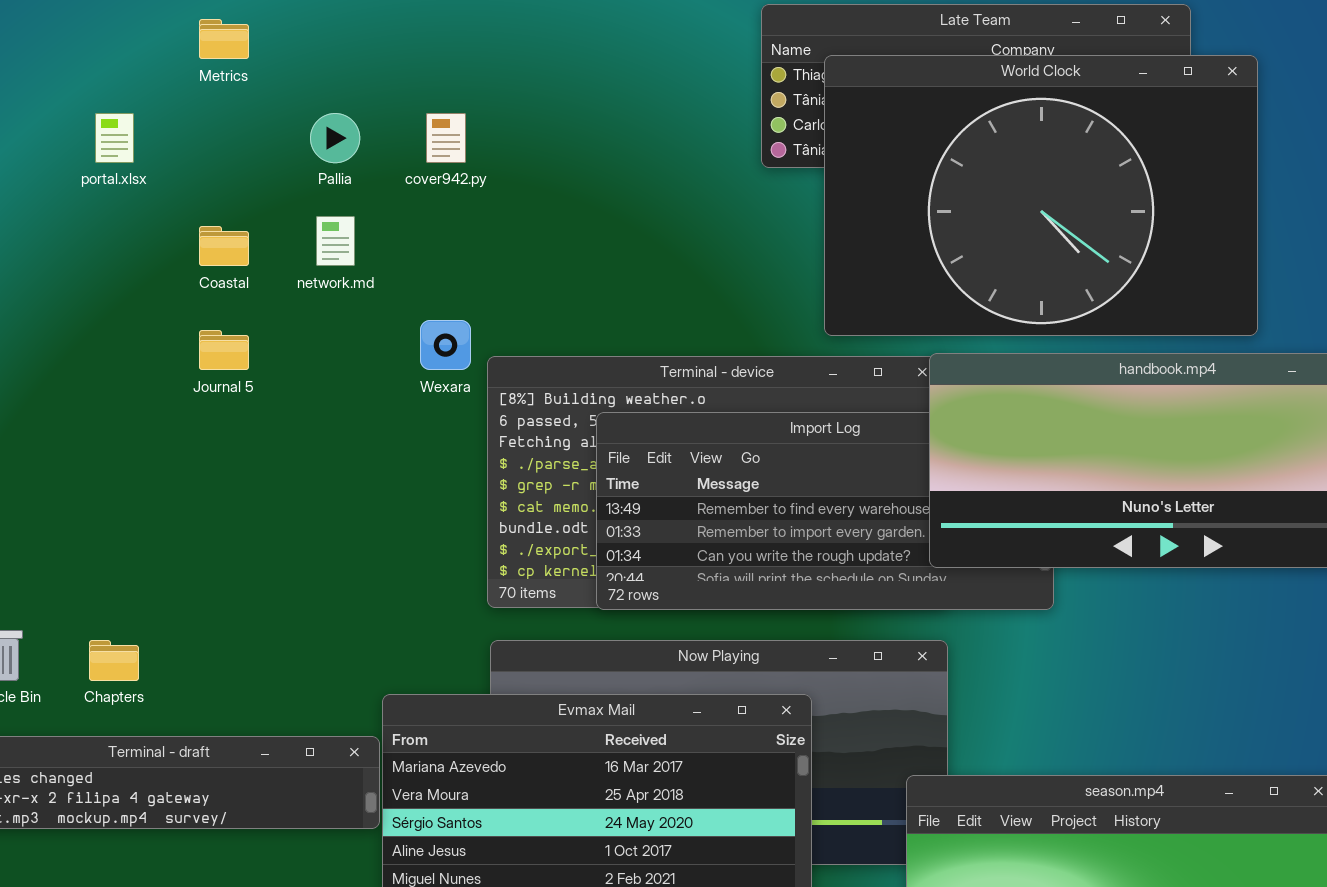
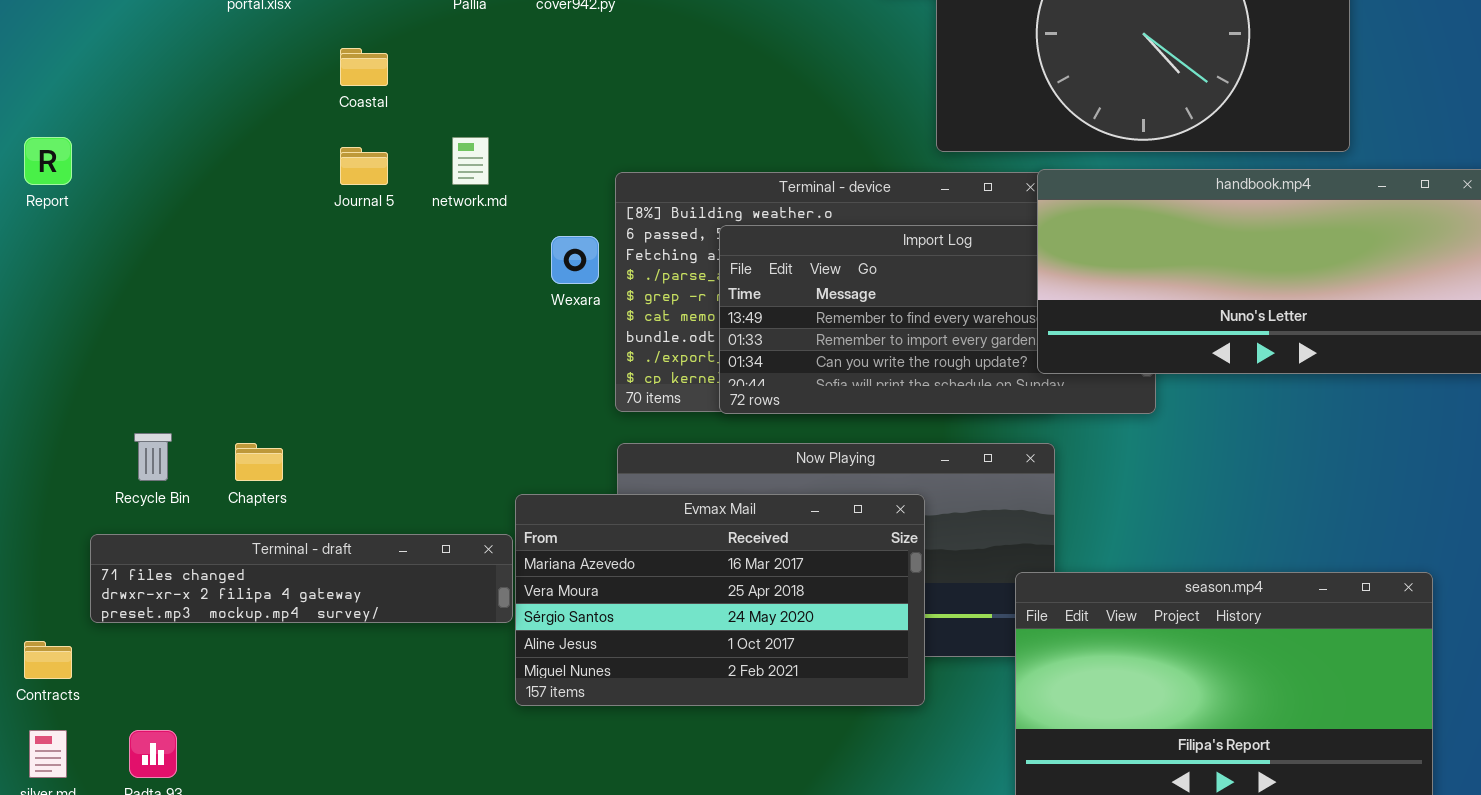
network.md: [316,216,355,266] -> [452,137,489,185], moved
Wexara: [420,320,471,370] -> [551,236,599,284], moved

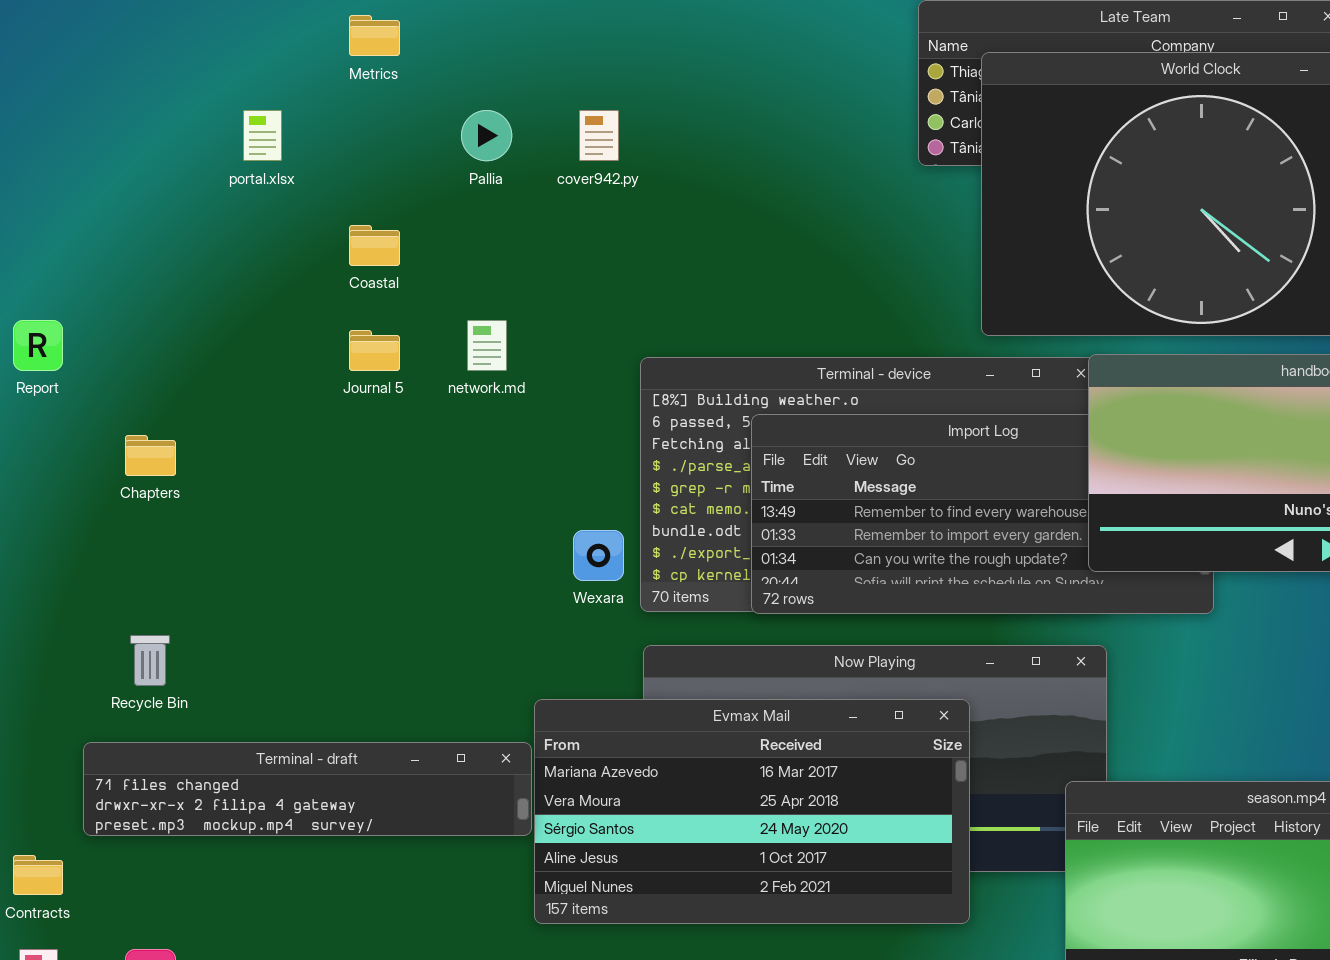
Wexara: [551,236,599,284] -> [573,530,624,581], moved
Chapters: [235,443,283,481] -> [125,435,176,476], moved

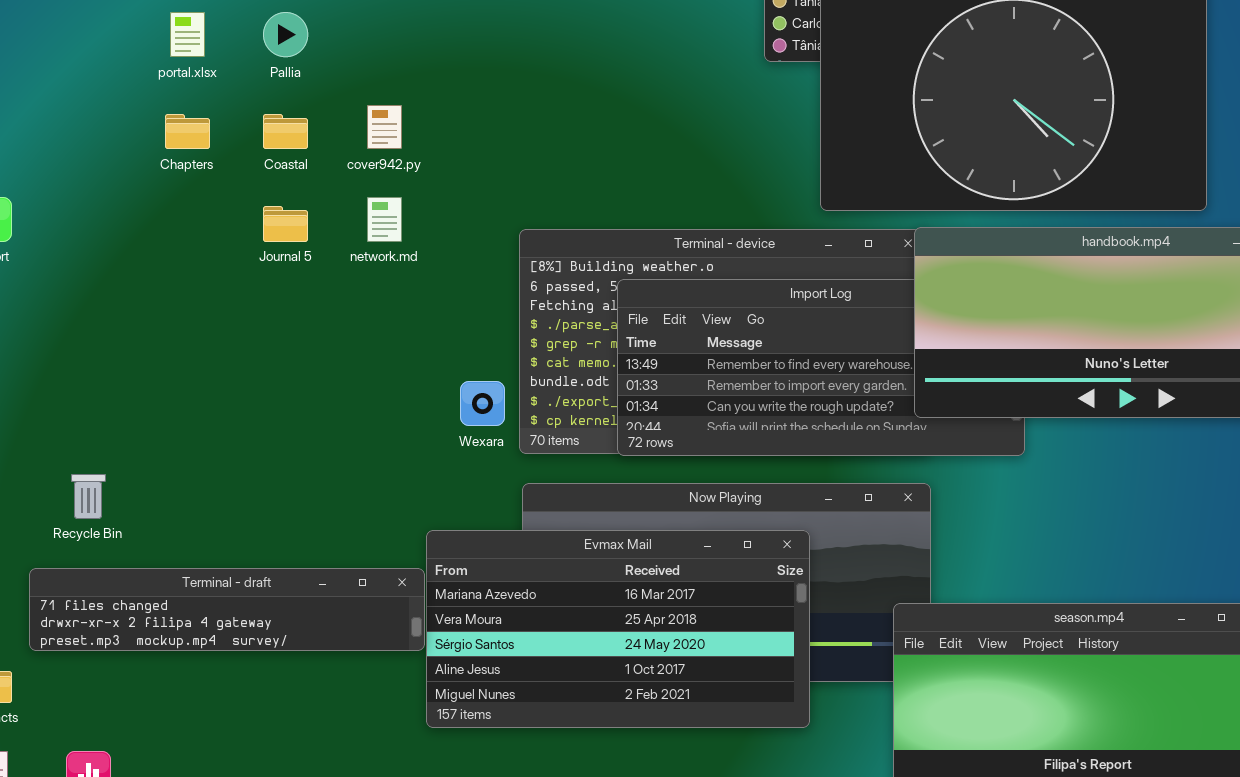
Pallia: [461,110,512,161] -> [263,12,308,57], moved
cover942.py: [579,110,619,161] -> [367,105,402,149], moved
Chapters: [125,435,176,476] -> [165,114,210,149], moved

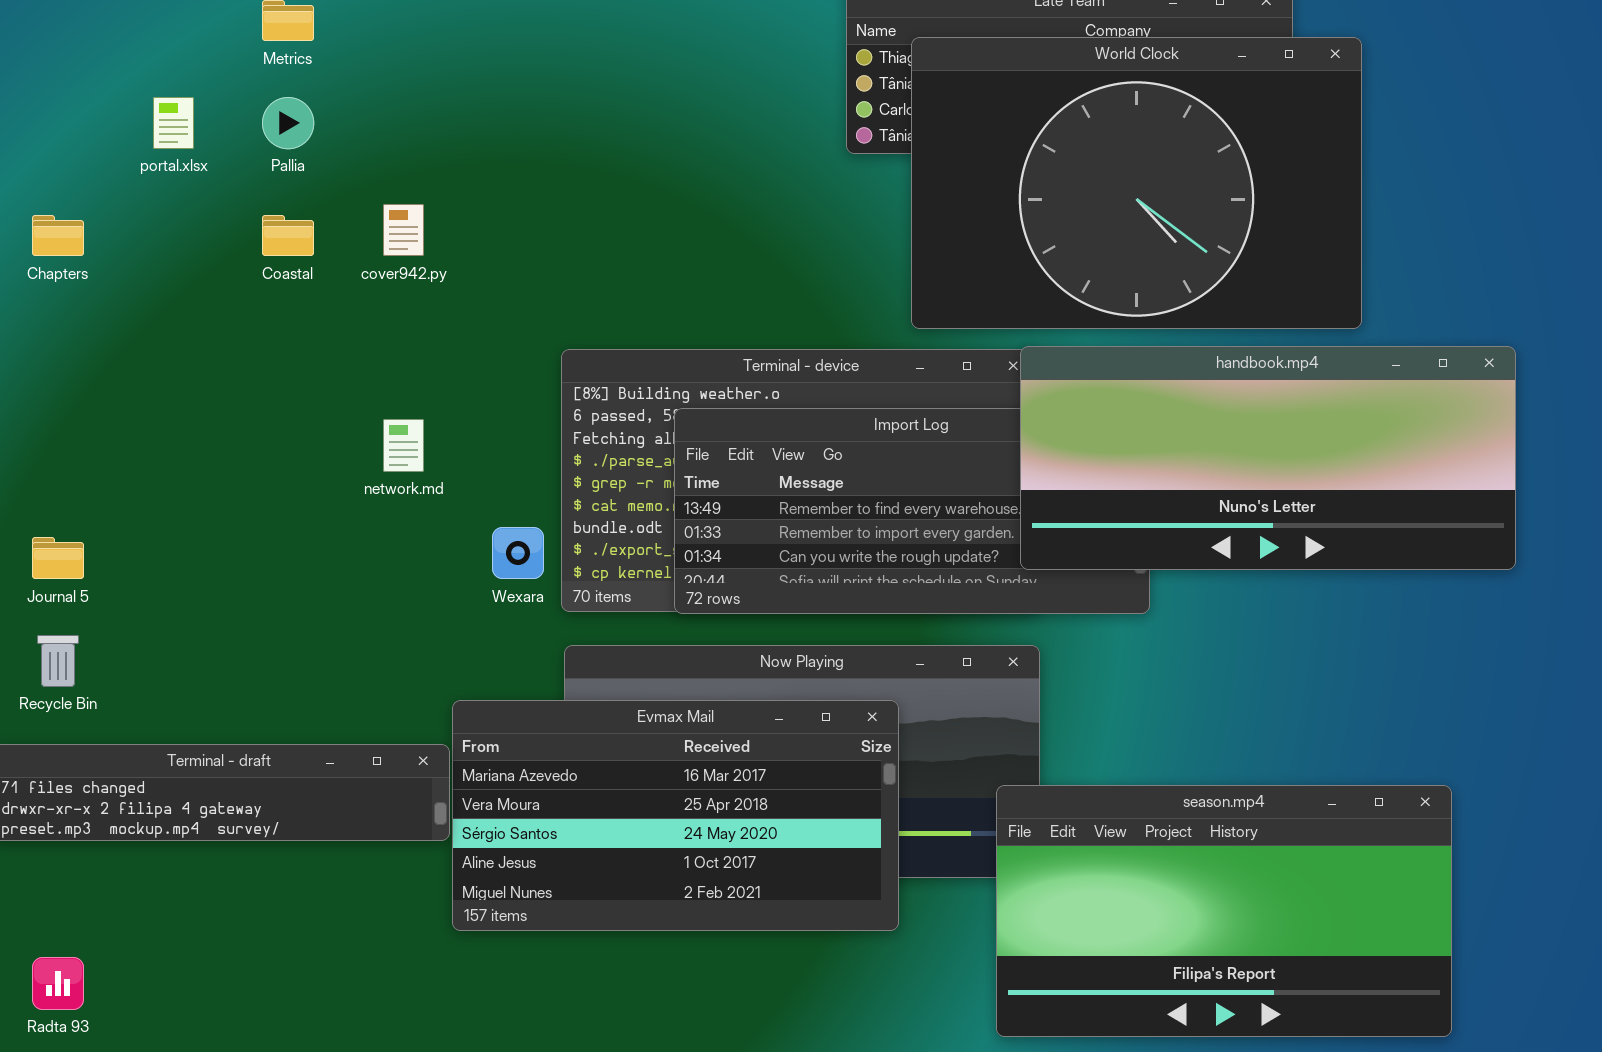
Chapters: [165,114,210,149] -> [32,215,84,256], moved
network.md: [367,197,402,242] -> [383,419,424,472], moved
Journal 5: [263,206,308,242] -> [32,537,84,579], moved

